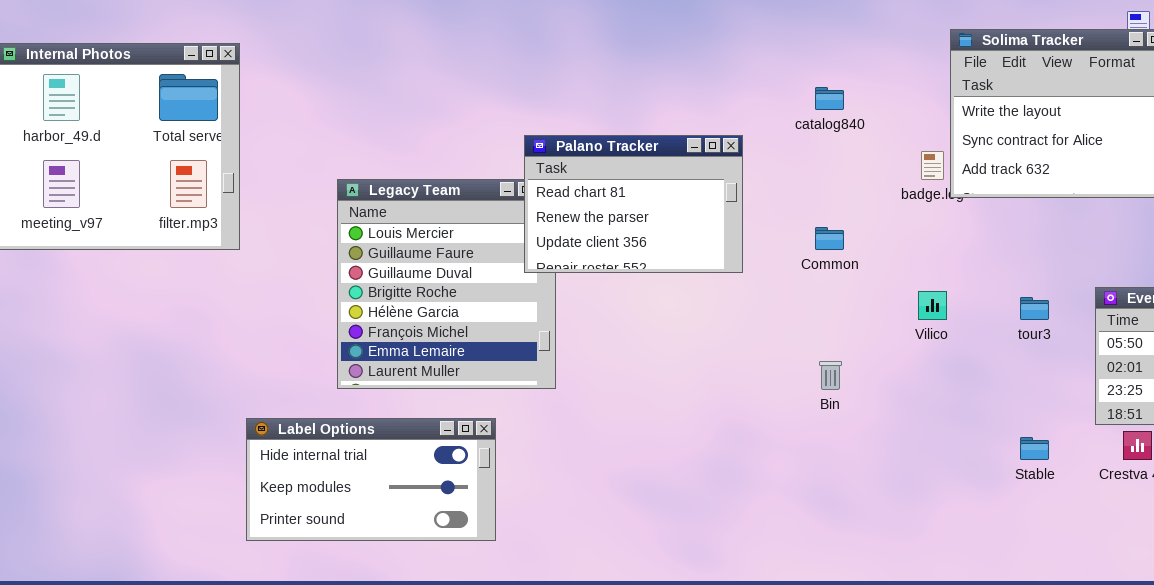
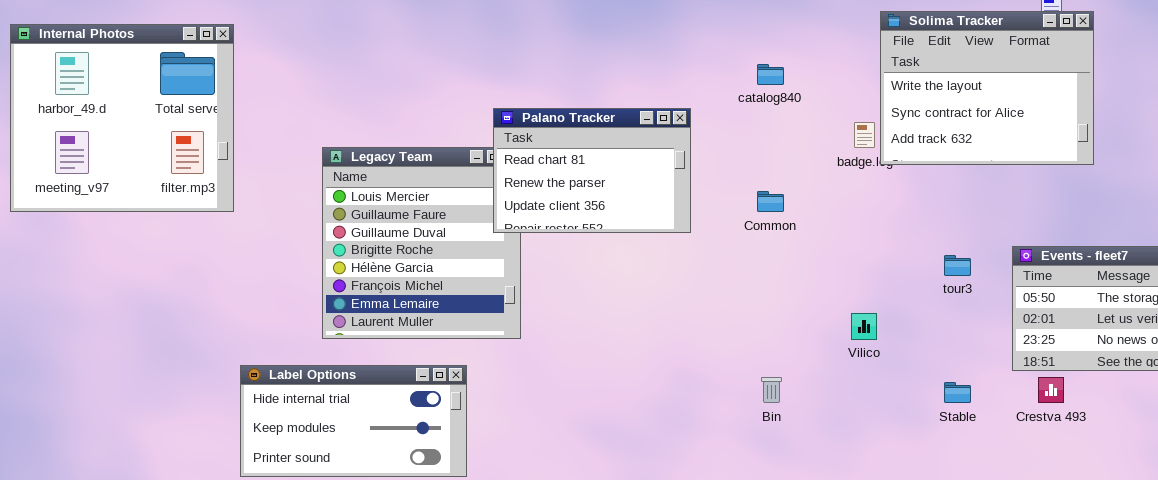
Vilico: [918,291,947,320] -> [851,313,877,340], moved
Bin: [819,361,842,390] -> [761,377,782,403], moved

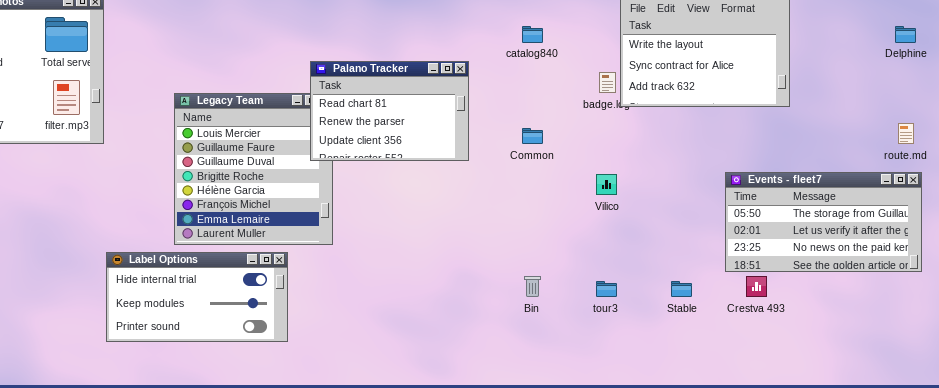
tour3: [944,255,971,276] -> [596,281,617,297], moved
Vilico: [851,313,877,340] -> [596,174,617,195], moved
Label Options: [240,365,467,477] -> [106,252,288,342], moved

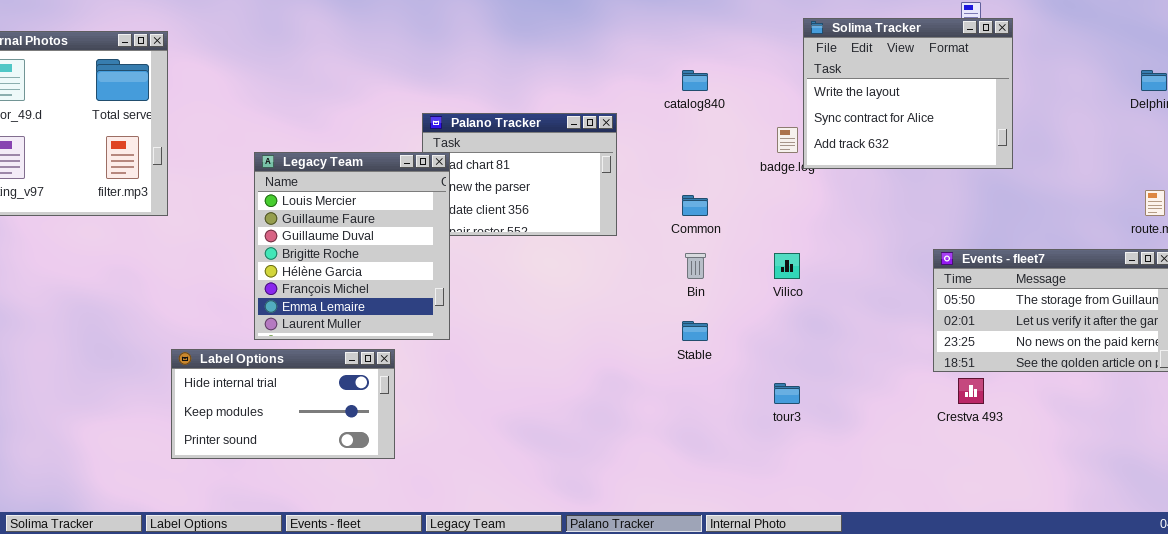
Legacy Team: [174,93,333,245] -> [254,152,450,340], raised
Bin: [524,276,541,297] -> [685,253,706,279], moved
Stable: [671,281,692,297] -> [682,321,708,341], moved

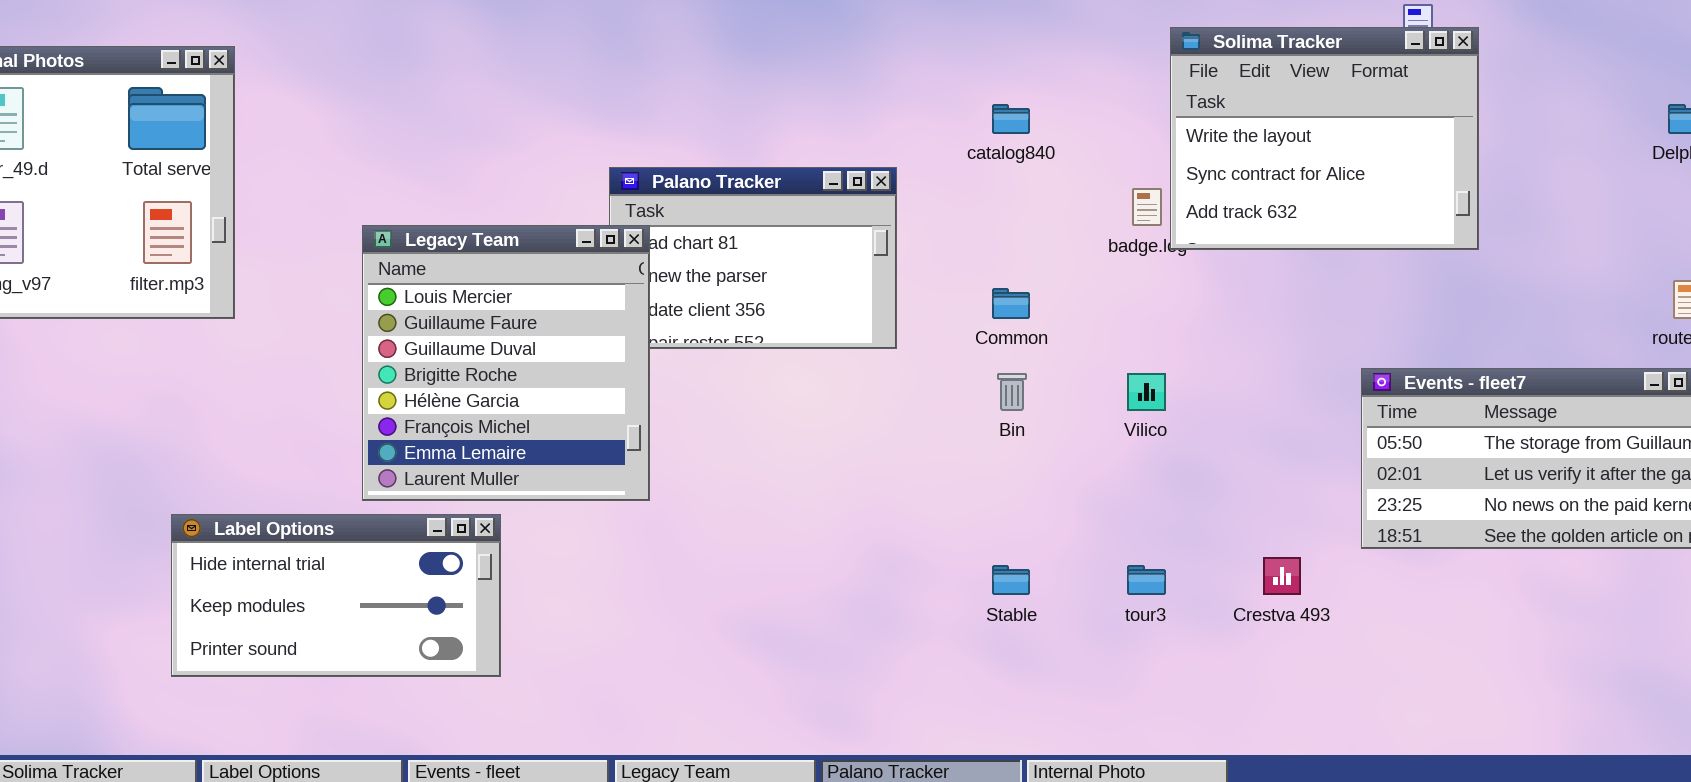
Stable: [682,321,708,341] -> [992,565,1030,595], moved
Label Options: [171,349,395,459] -> [171,514,501,677], moved
Crestva 493: [958,378,984,404] -> [1263,557,1301,595], moved

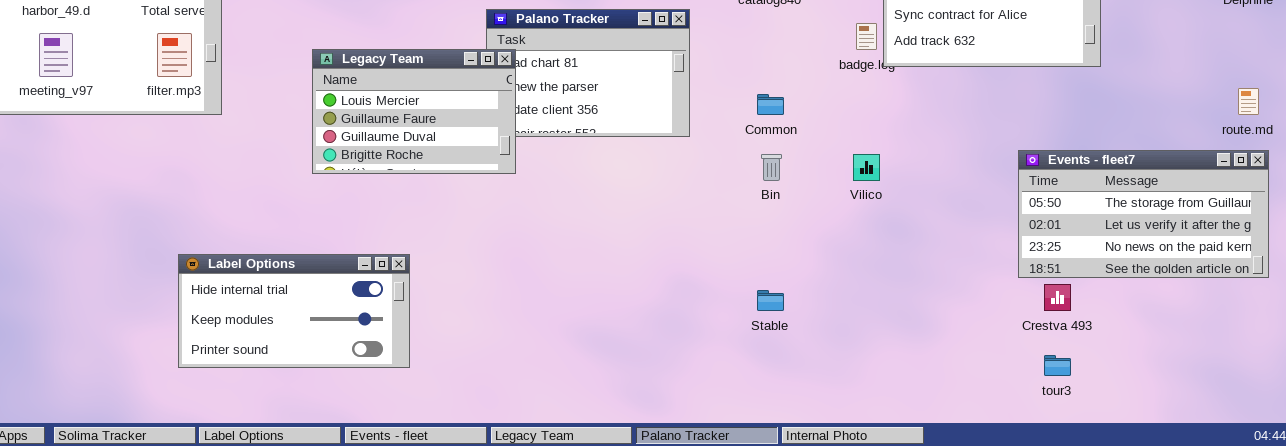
Legacy Team: [362,225,650,501] -> [312,49,516,174], resized
Crestva 493: [1263,557,1301,595] -> [1044,284,1071,311], moved
tour3: [1127,565,1166,595] -> [1044,355,1071,376], moved

